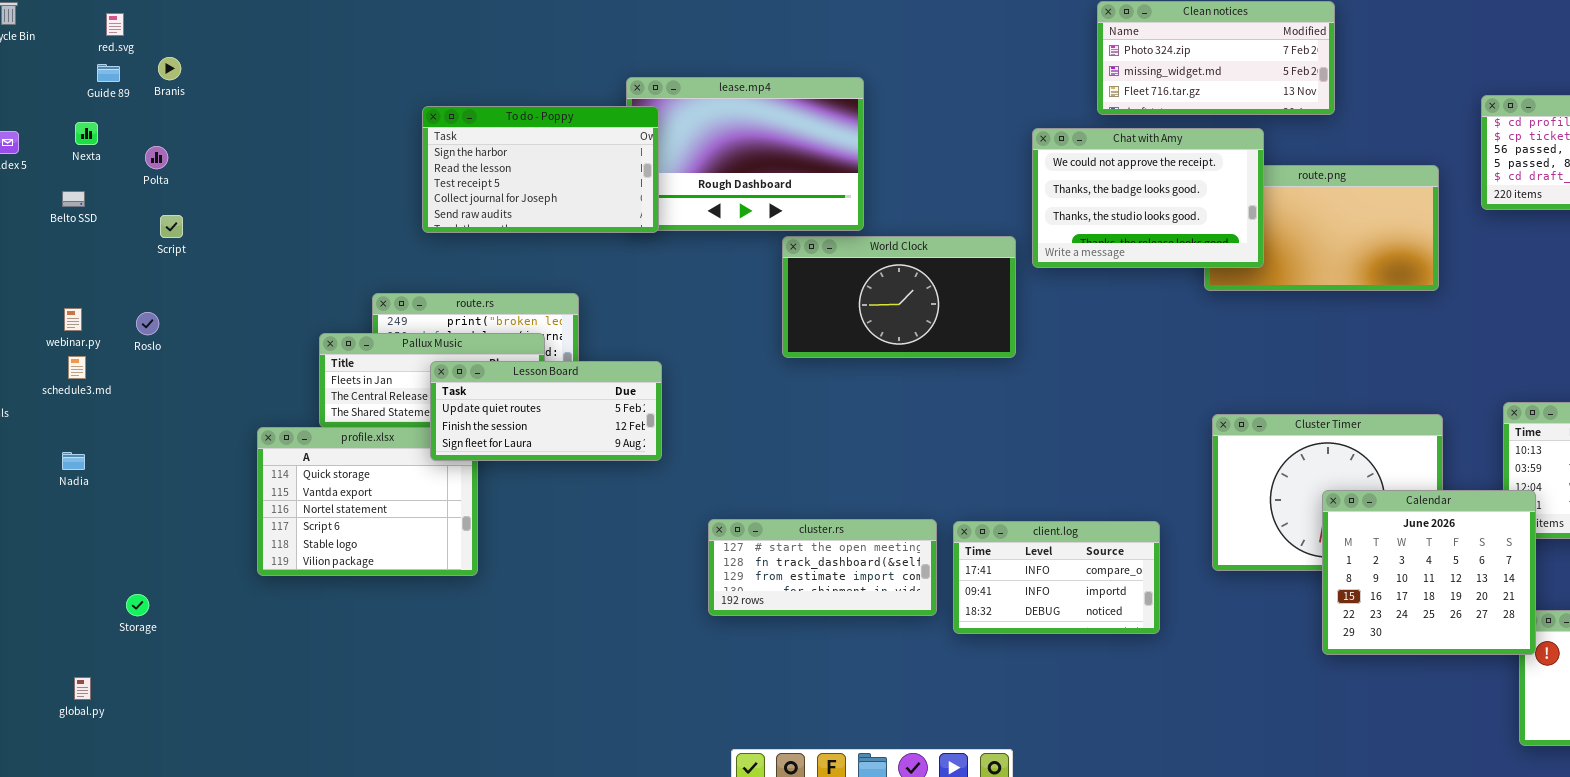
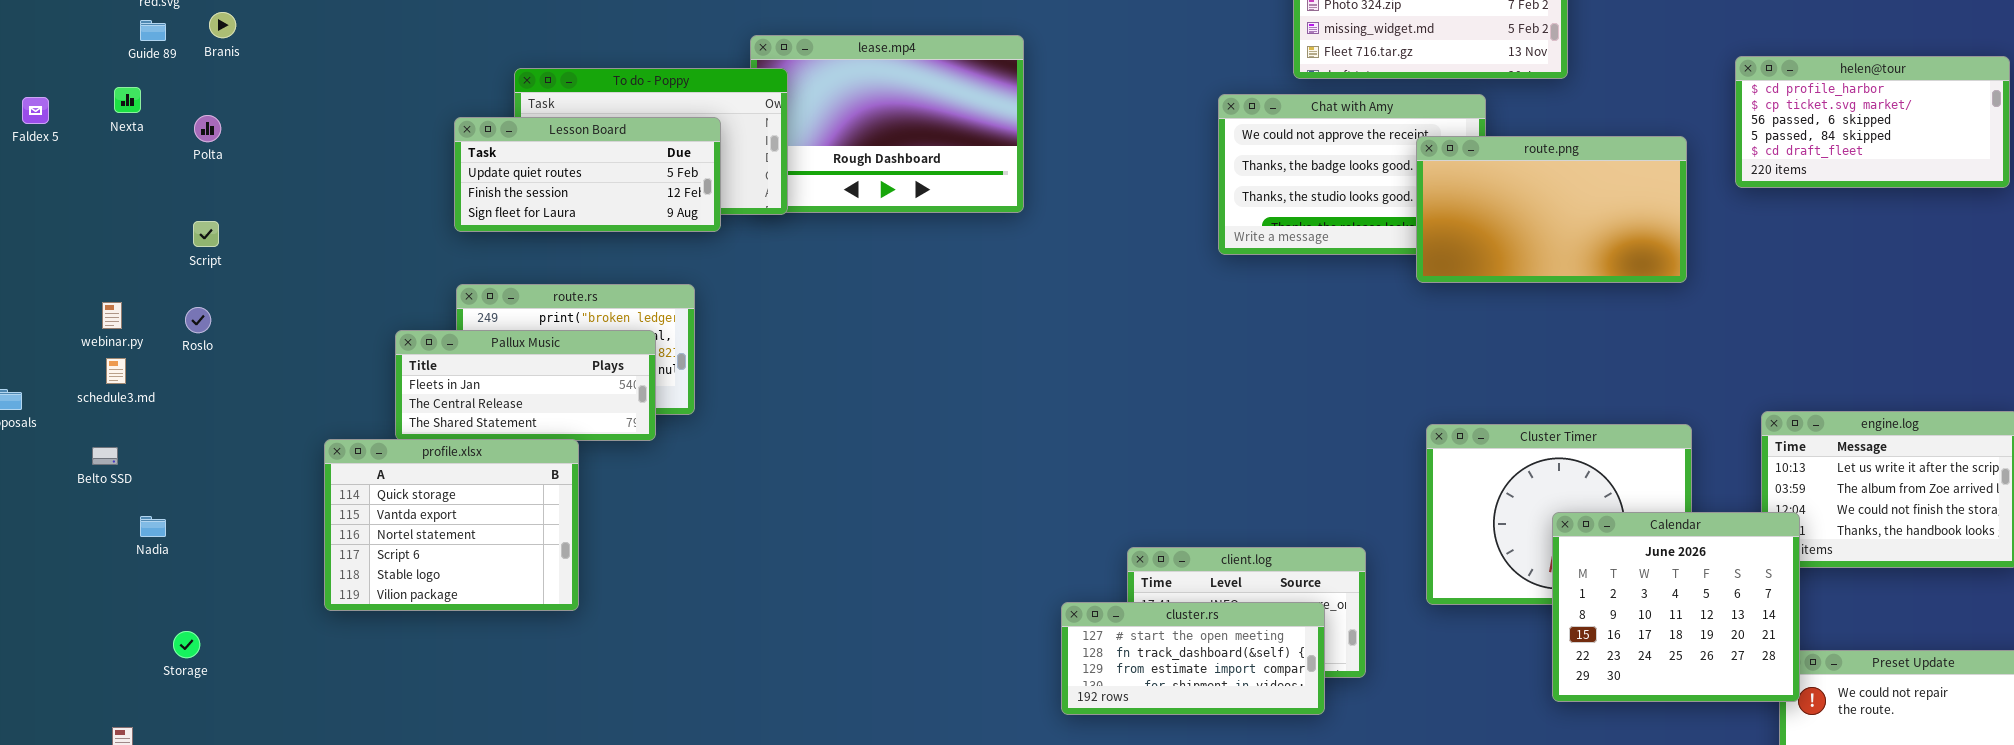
route.png: [1204,165,1439,291] -> [1416,136,1687,283], raised
Belto SSD: [62,191,85,207] -> [92,447,118,465], moved
Script: [160,215,183,238] -> [193,221,219,247], moved
World Clock: [782,236,1016,358] -> none, closed
Lesson Board: [430,361,662,461] -> [454,117,721,232], moved
Nadia: [62,452,85,470] -> [140,516,166,537], moved
cluster.rs: [708,519,937,616] -> [1061,602,1325,715], moved

